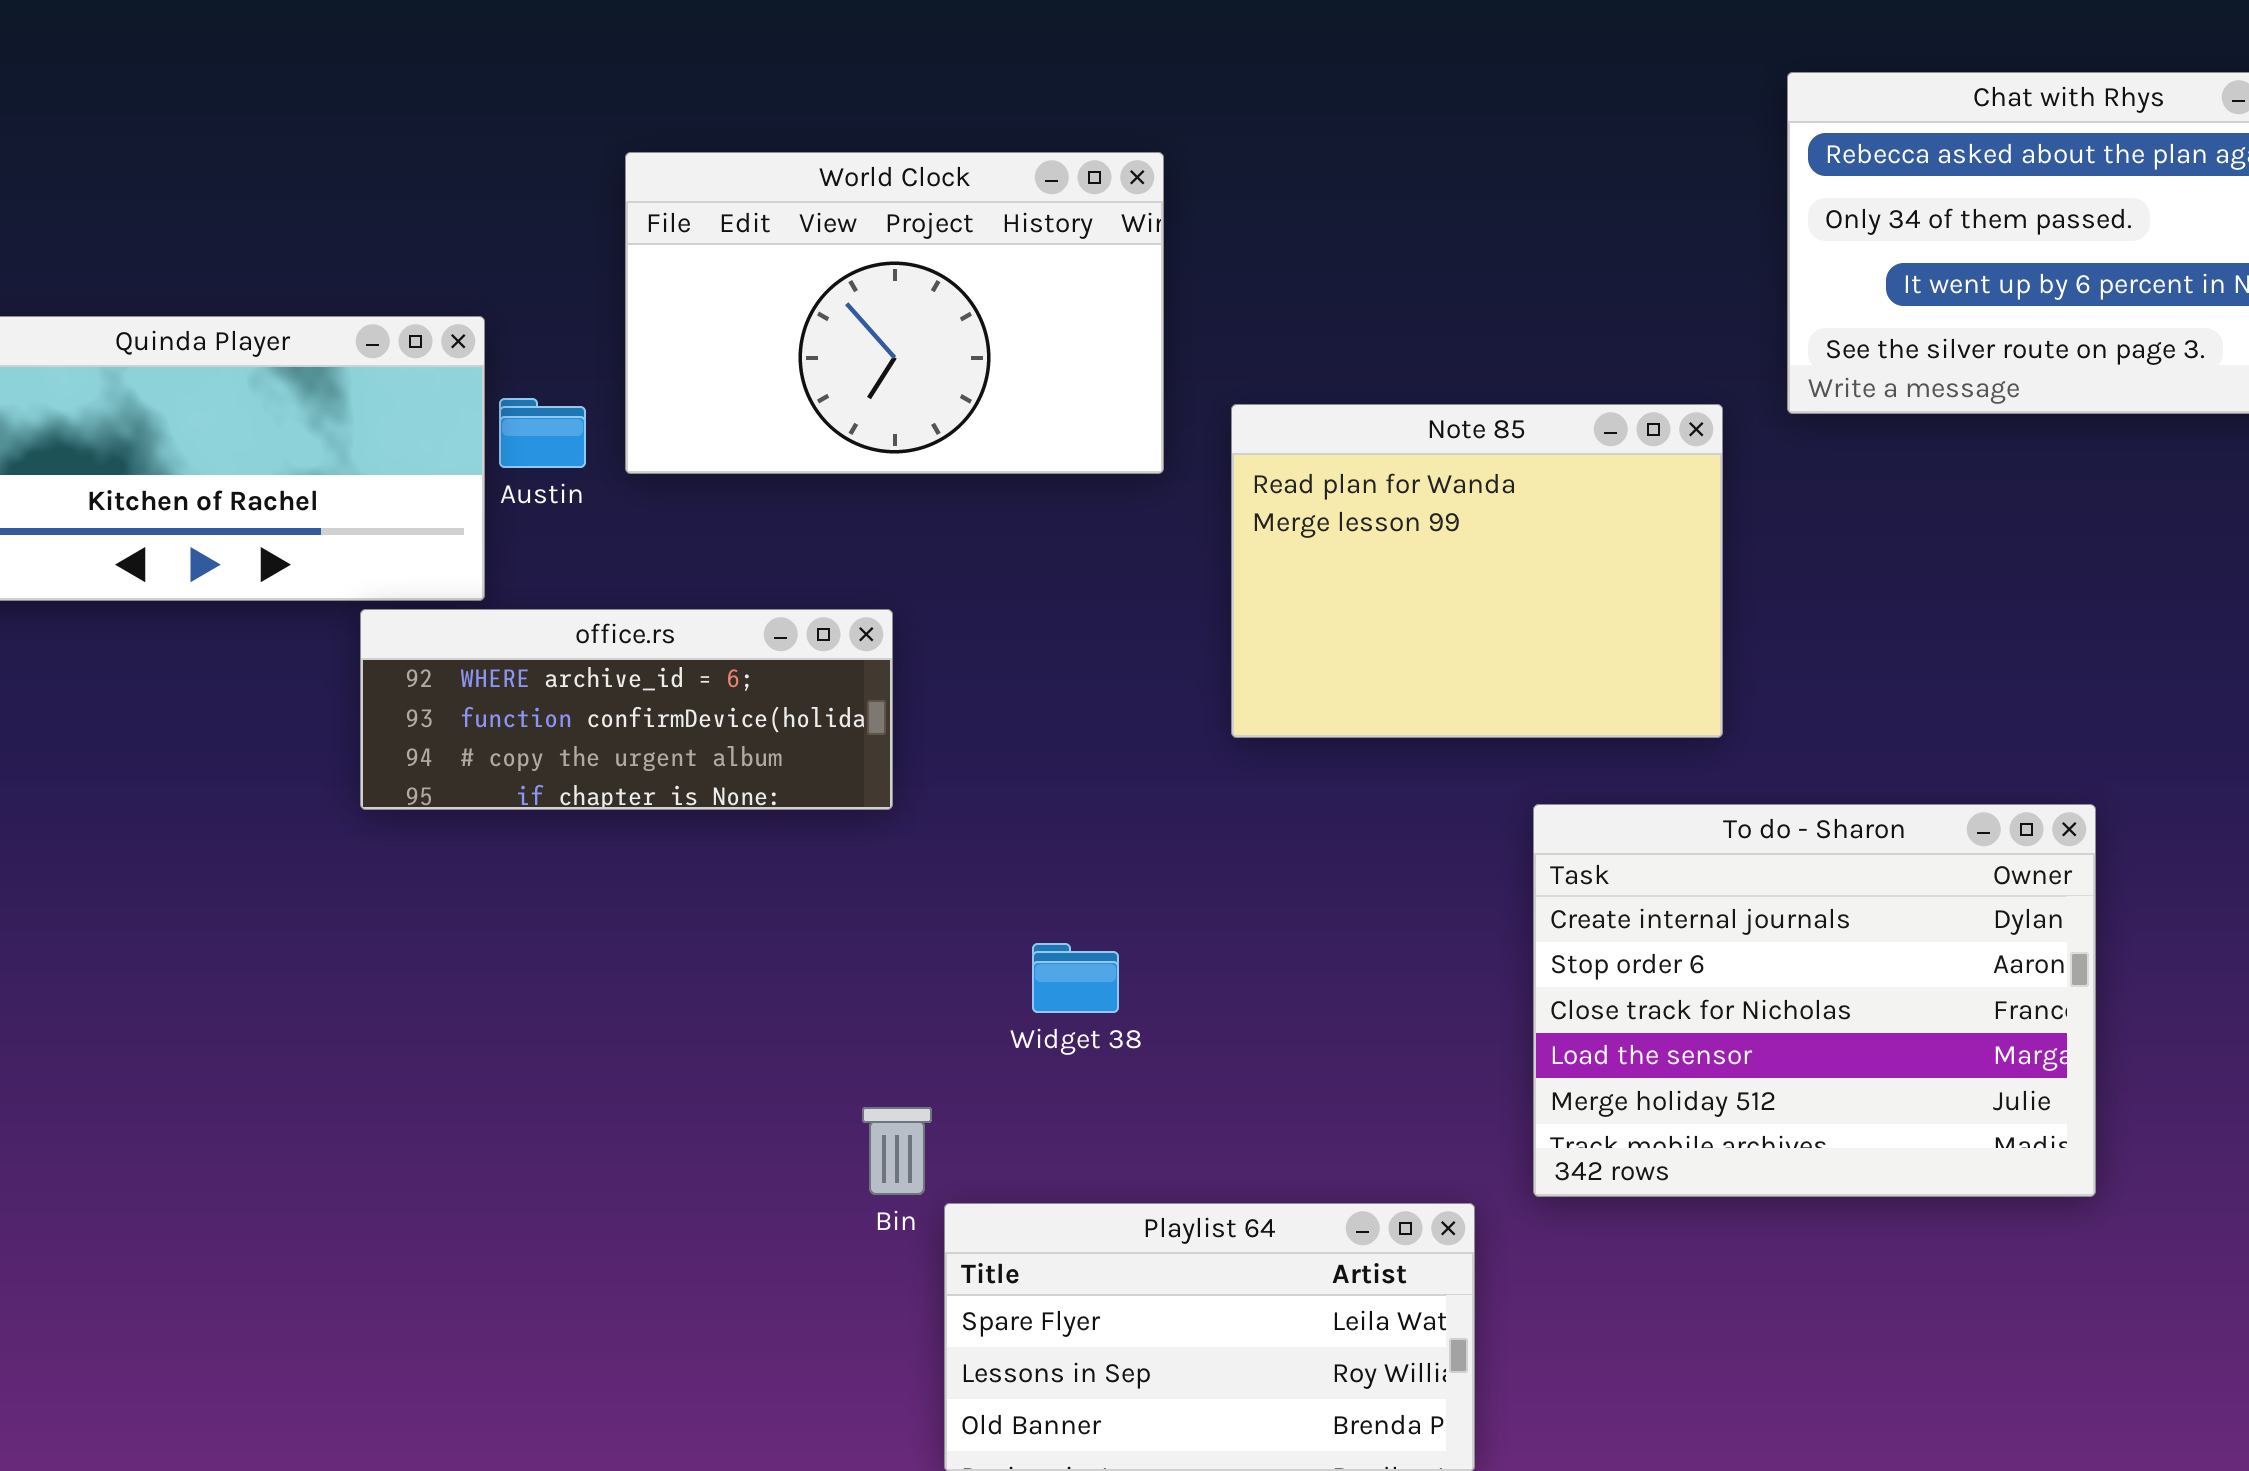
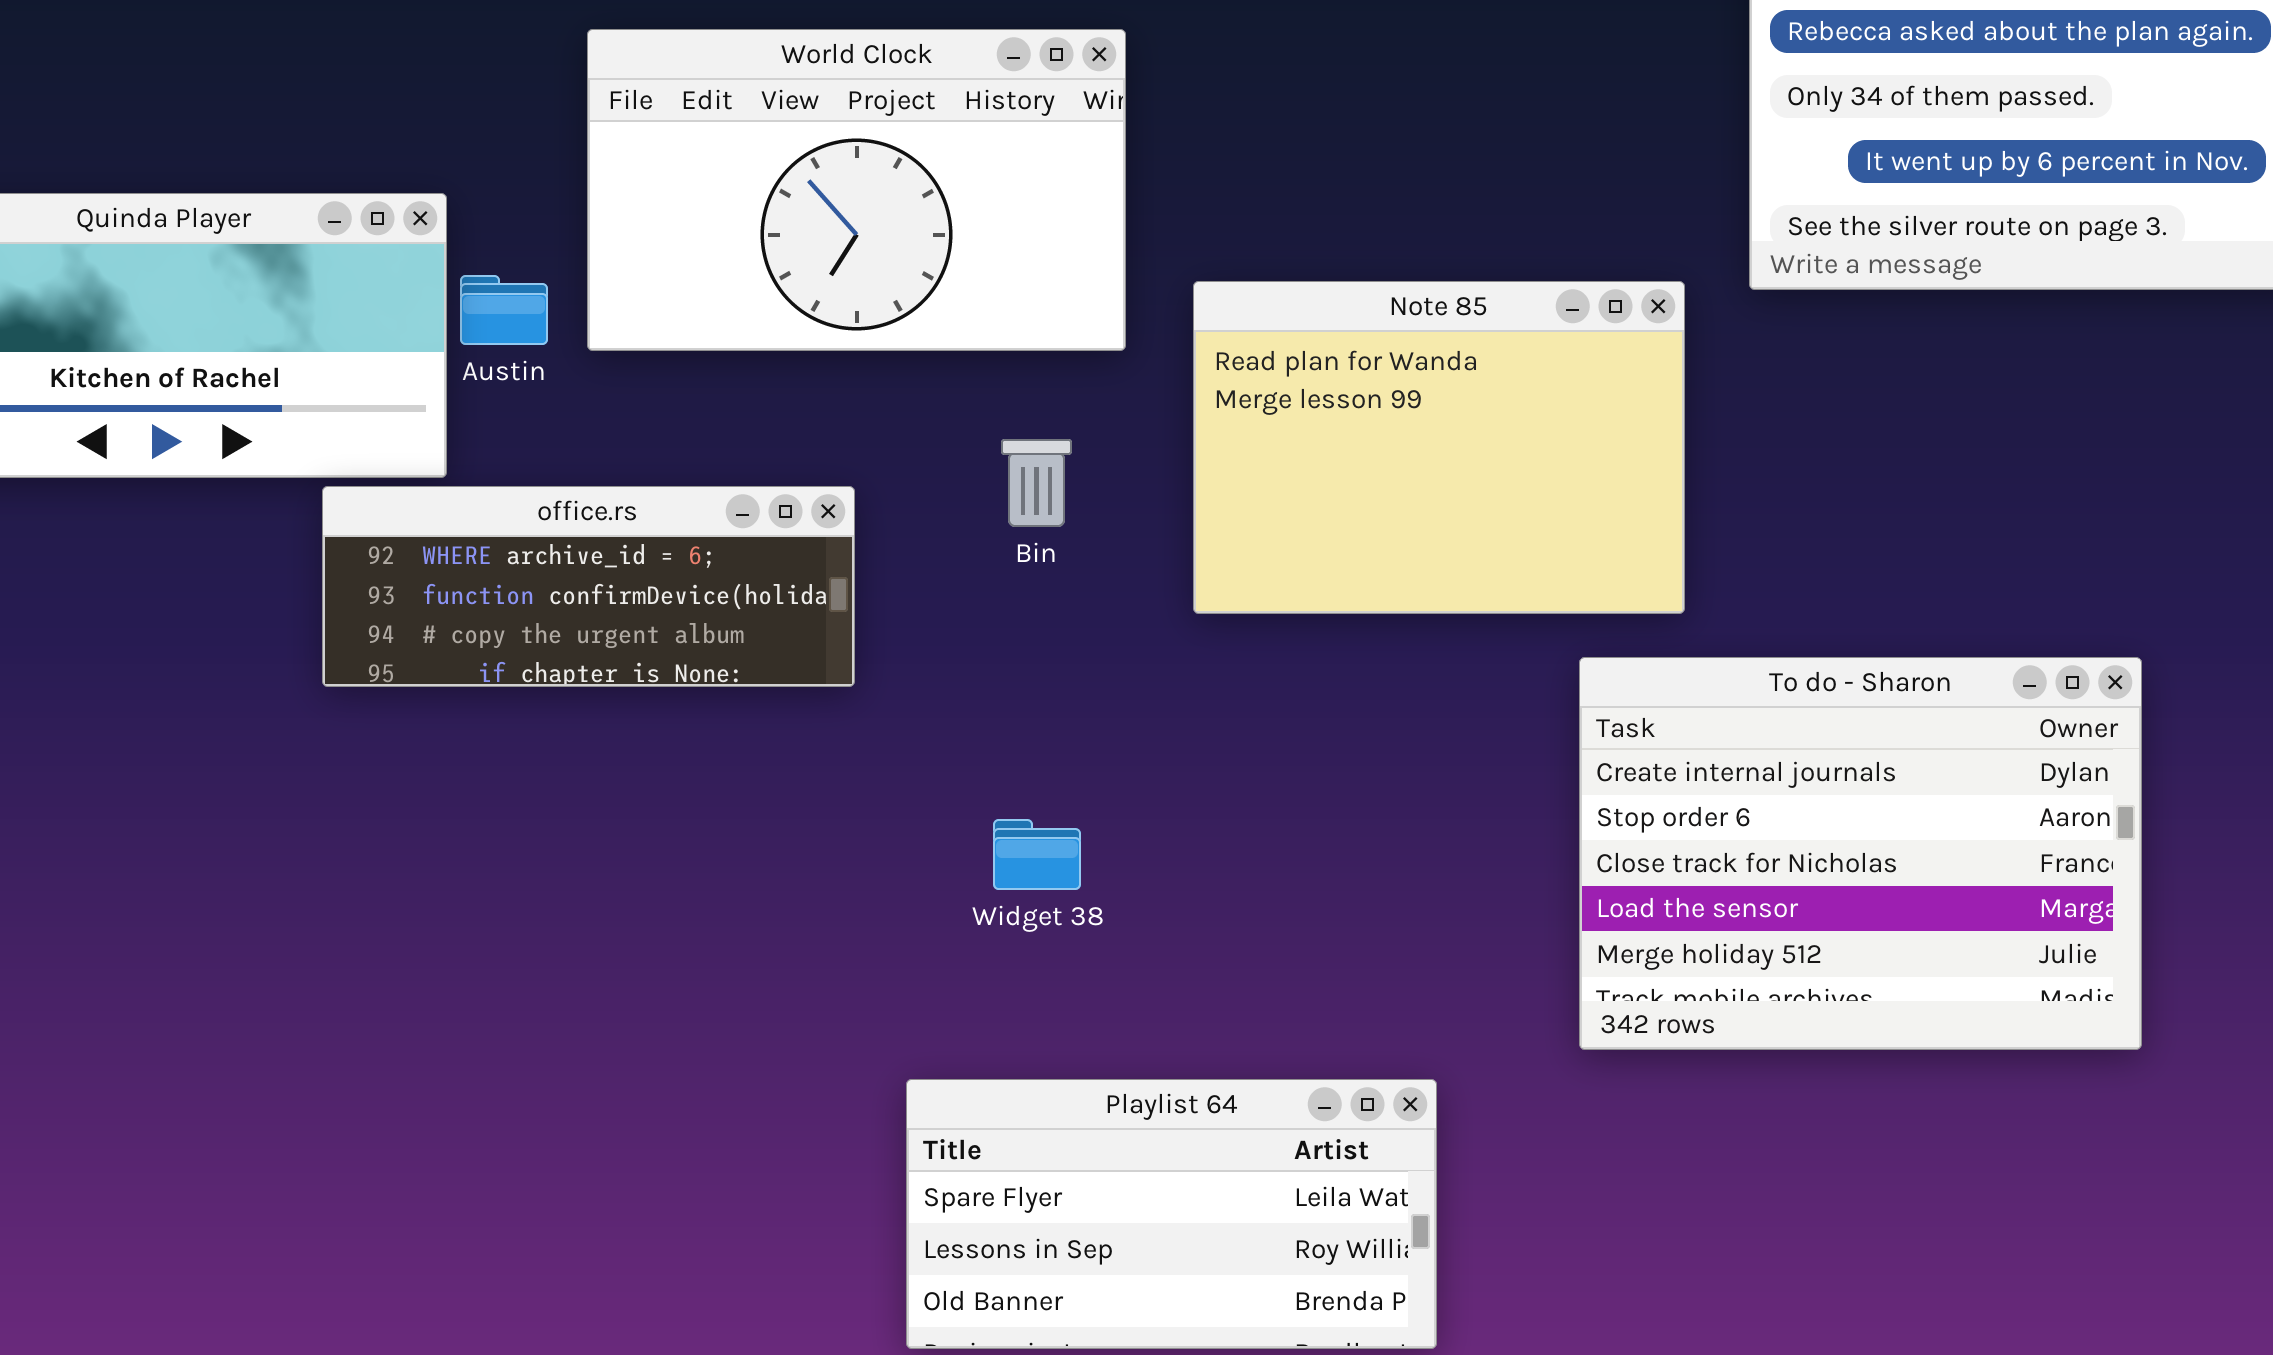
To do - Sharon: [1533,804,2096,1197] -> [1579,657,2142,1050], moved
Bin: [862,1107,932,1195] -> [1001,439,1072,527], moved

